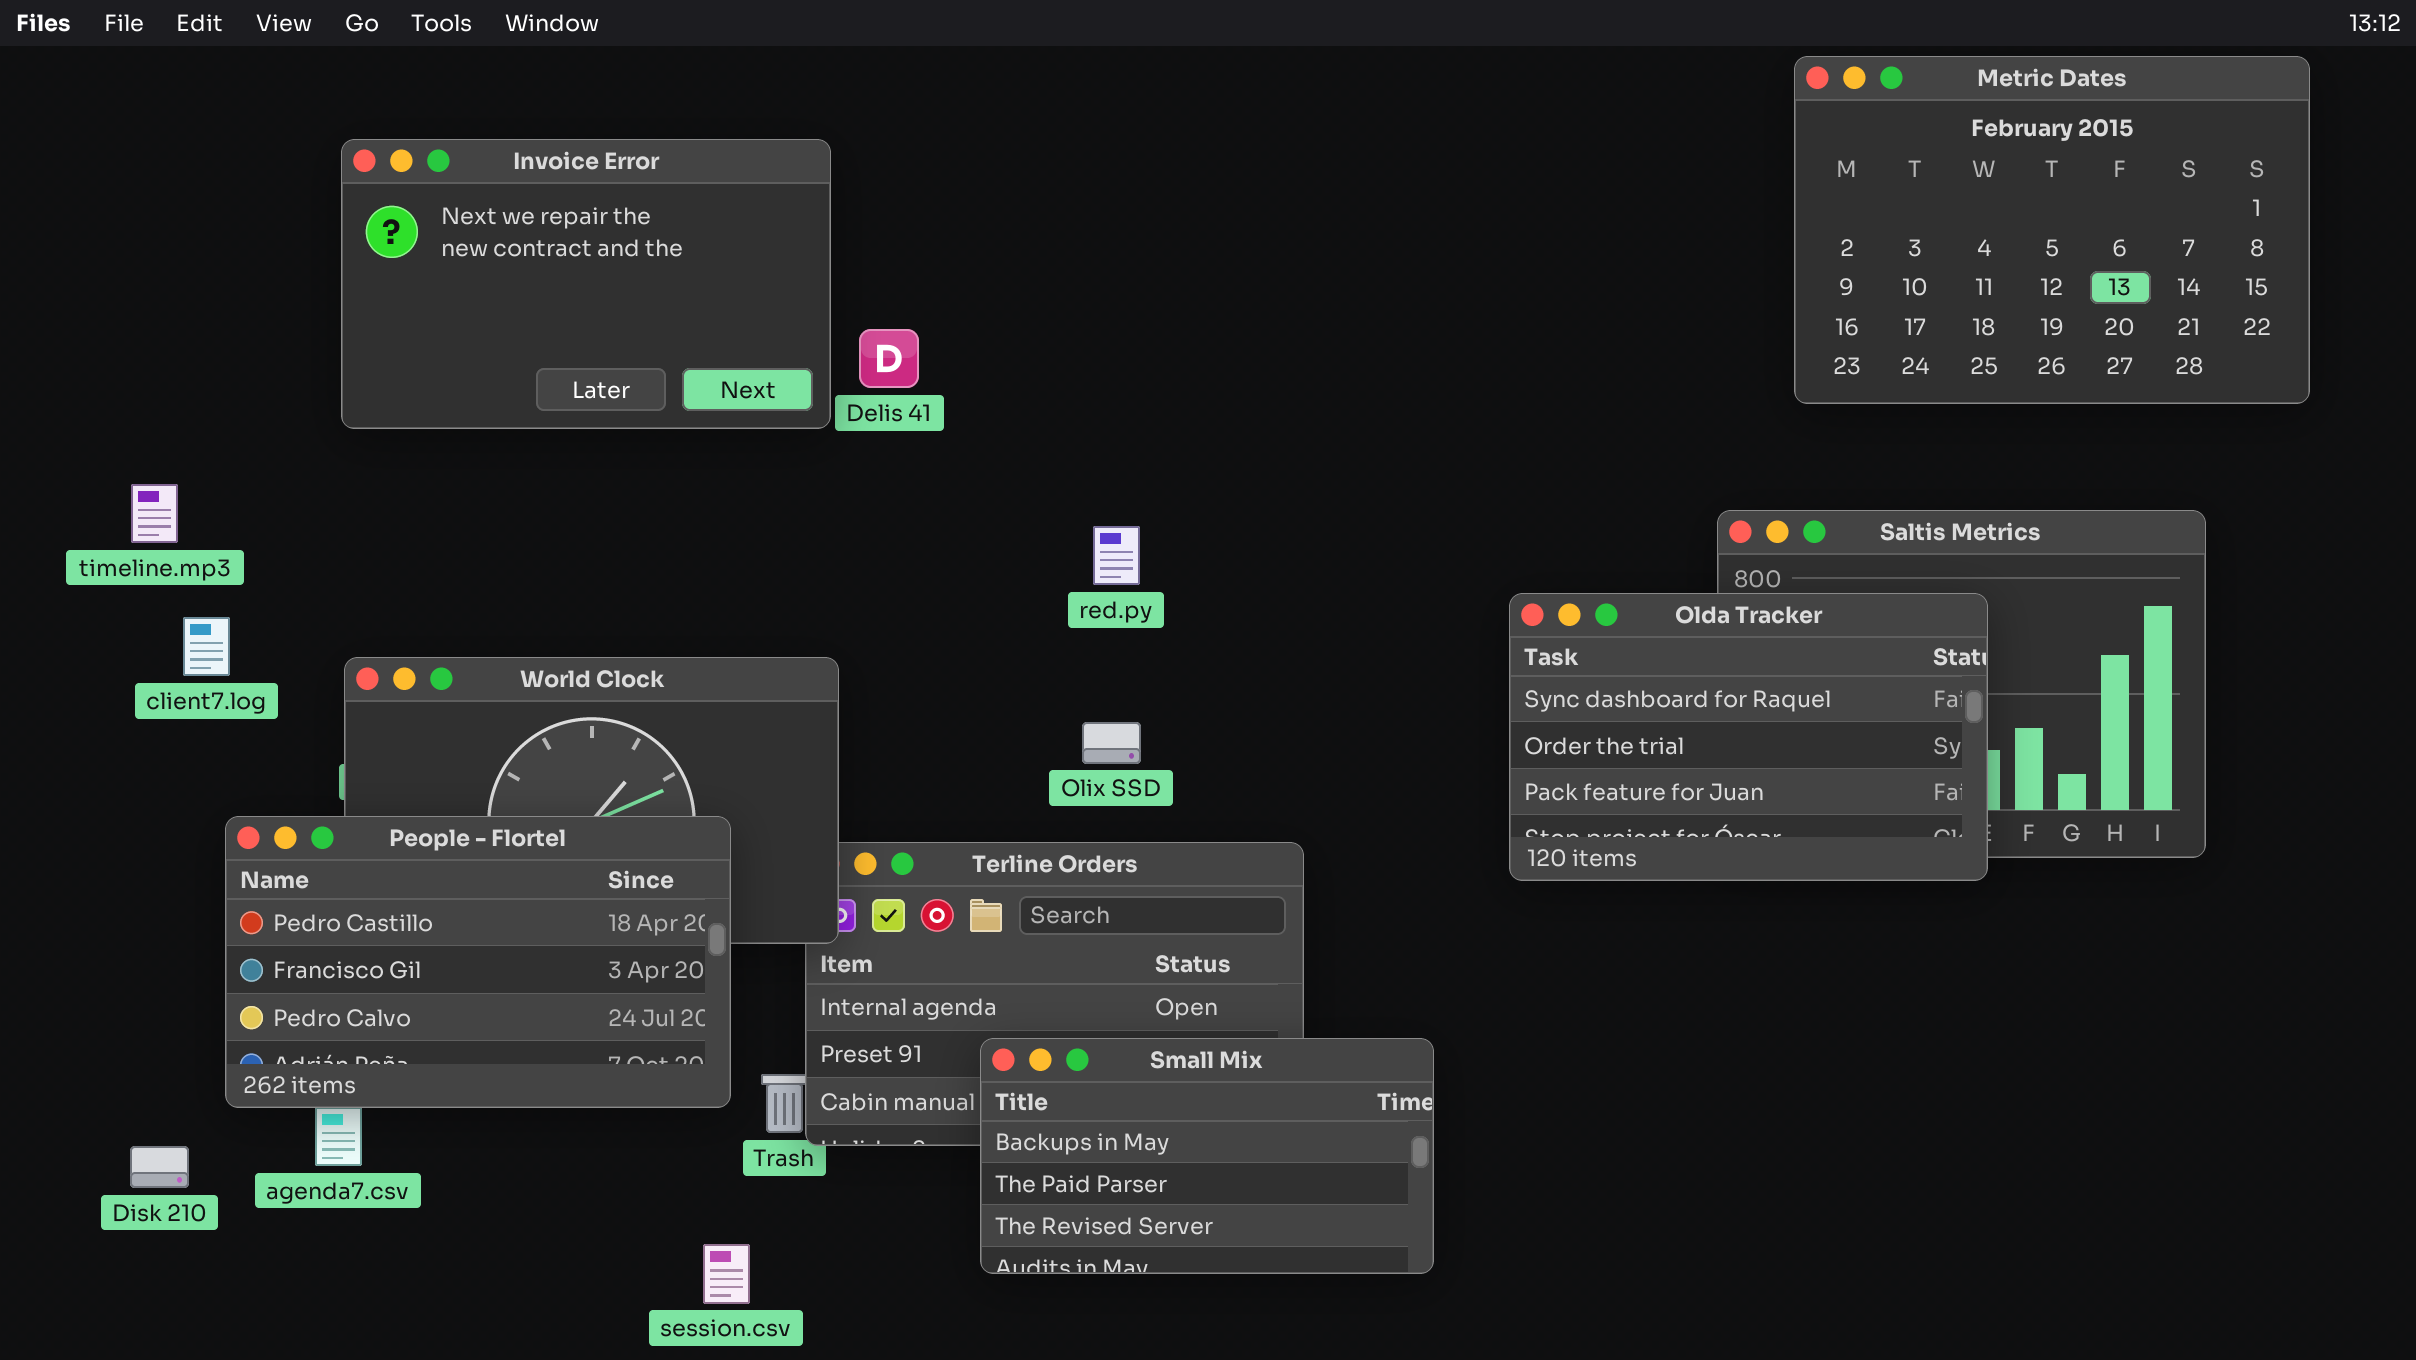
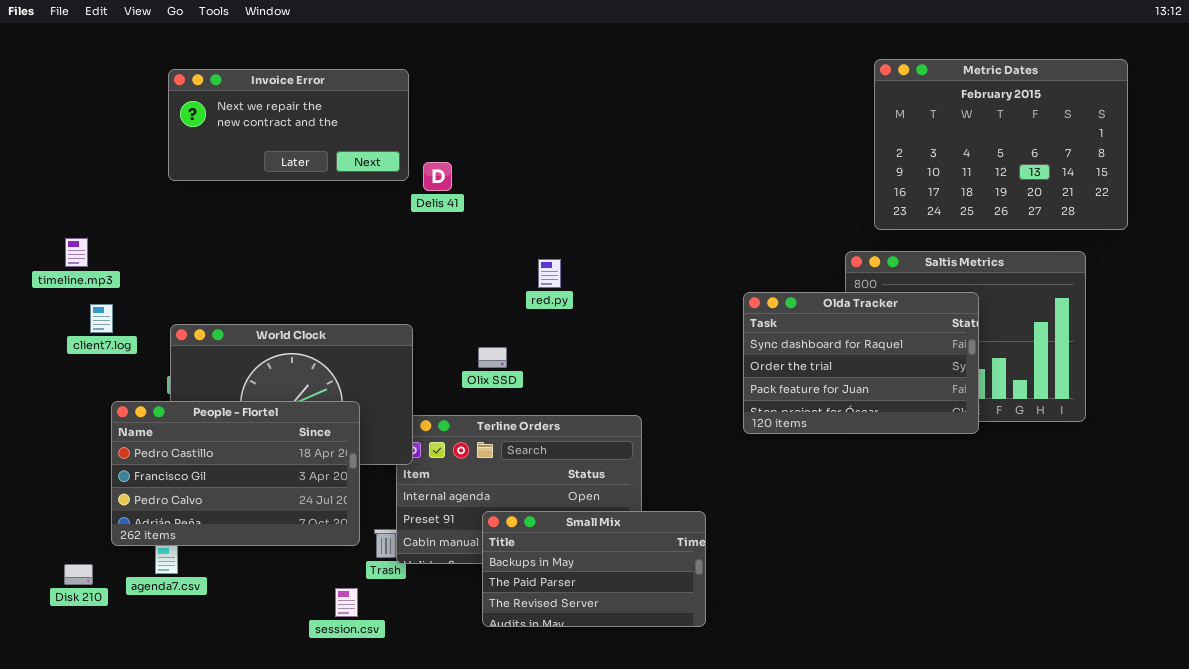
Metric Dates: [1794,56,2310,404] -> [874,59,1128,230], moved
Invoice Error: [341,139,831,429] -> [168,69,409,181], resized
Olix SSD: [1082,722,1141,764] -> [478,347,507,368], moved
session.csv: [703,1244,750,1304] -> [335,588,358,617], moved

